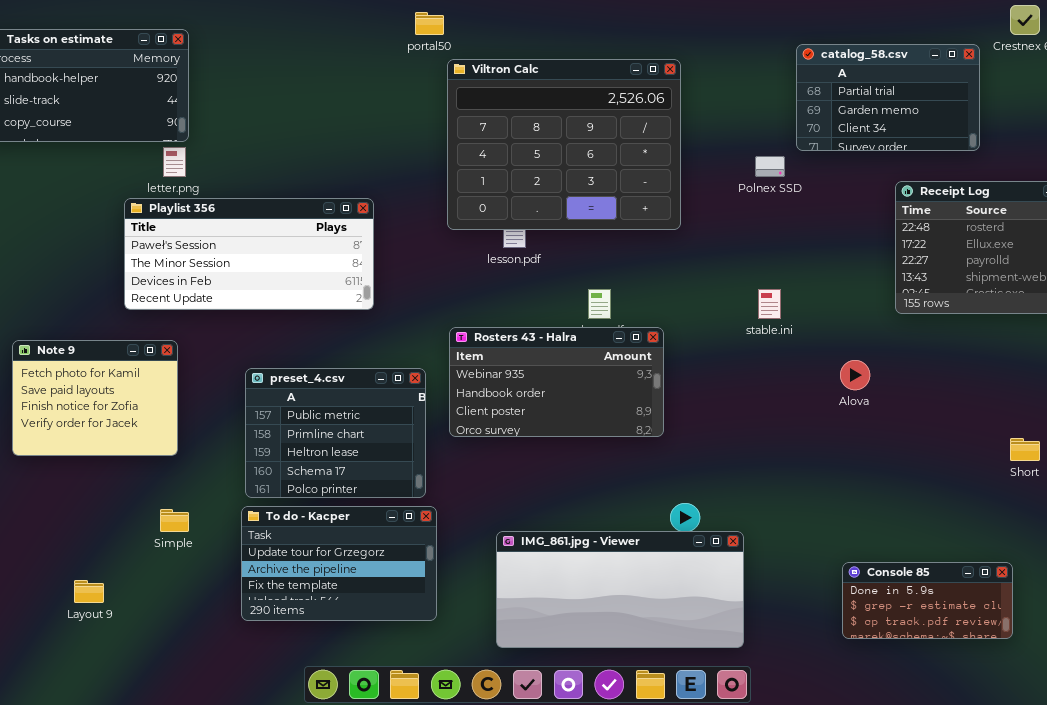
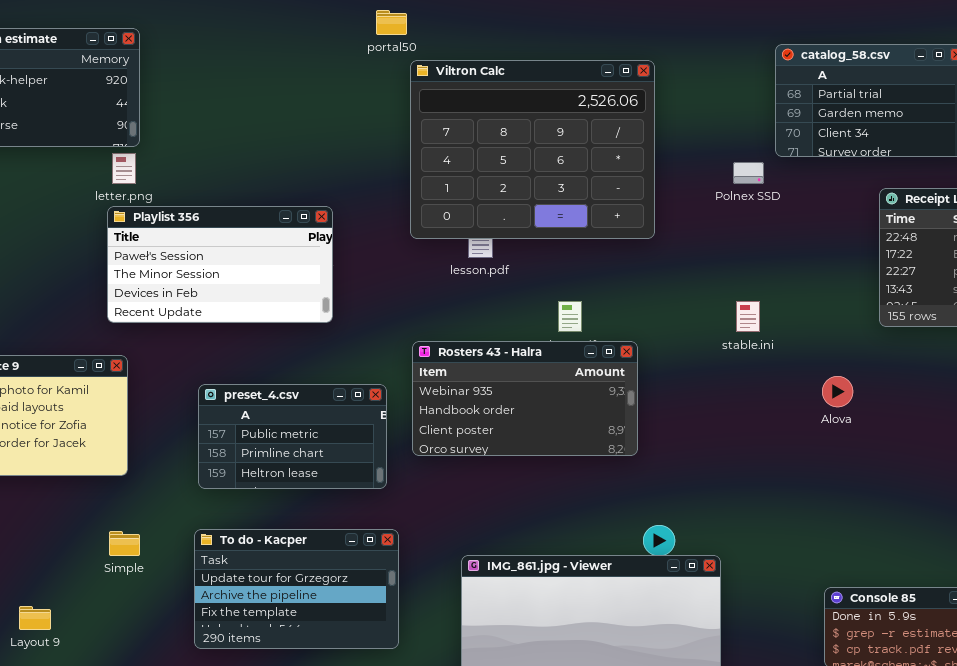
Playlist 356: [124,198,374,310] -> [107,206,333,323], resized
preset_4.csv: [245,368,426,498] -> [198,384,387,489], resized

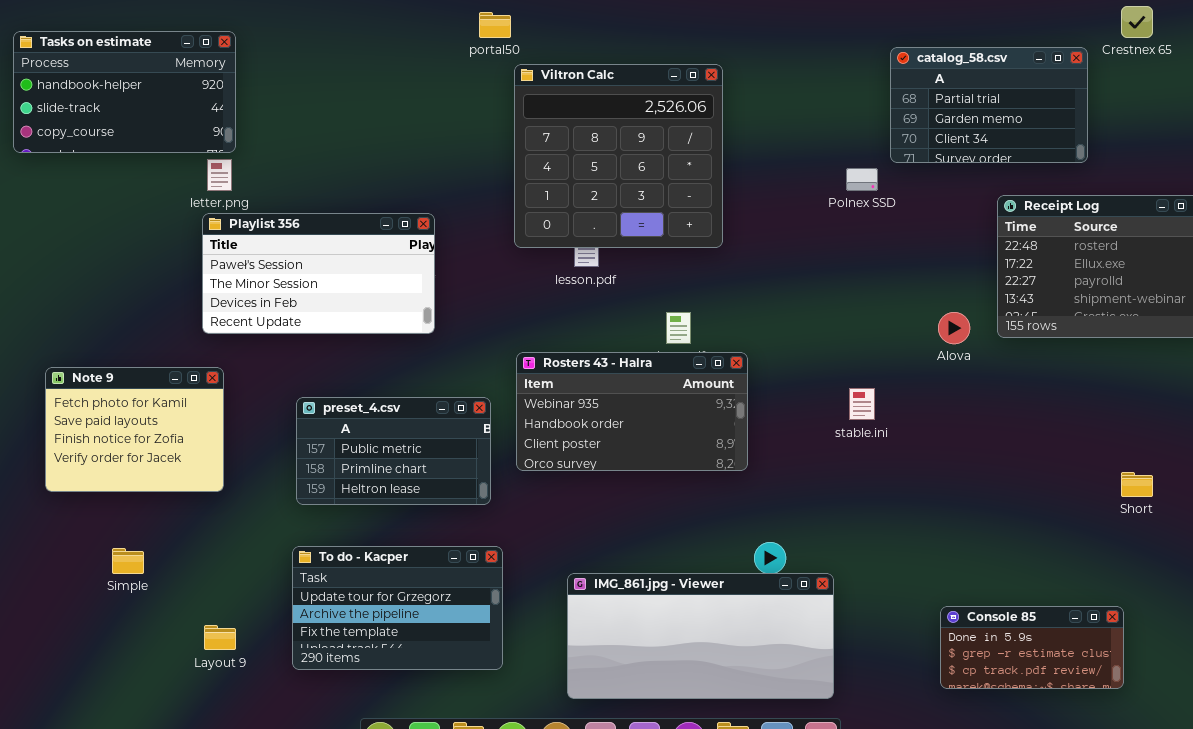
Viltron Calc: [410,60,655,239] -> [514,64,723,248], resized
stable.ini: [736,301,760,332] -> [849,388,875,420], moved
Alova: [822,376,853,407] -> [938,312,970,344], moved
Simple: [109,531,140,556] -> [112,548,144,574], moved
Layout 9: [19,606,51,630] -> [204,625,236,650], moved

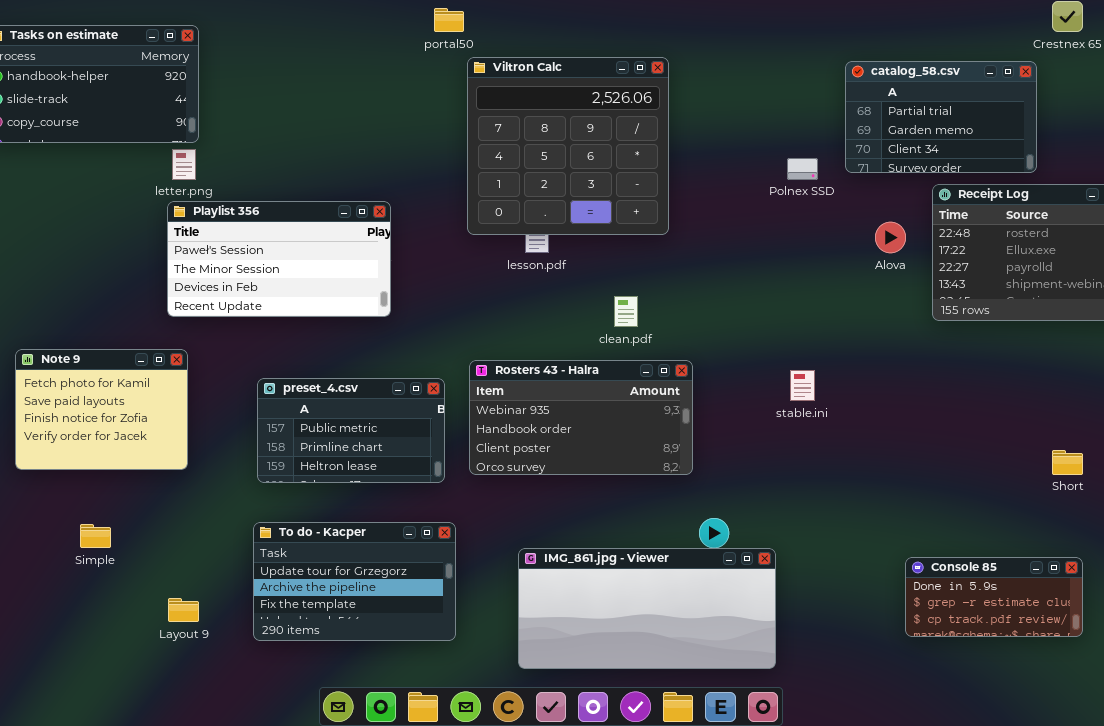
catalog_58.csv: [890,47,1088,163] -> [845,61,1037,173], moved
Alova: [938,312,970,344] -> [875,222,906,253], moved
Rosters 43 - Halra: [516,352,748,471] -> [469,360,693,475], moved
Console 85: [940,606,1124,689] -> [905,557,1083,637], moved

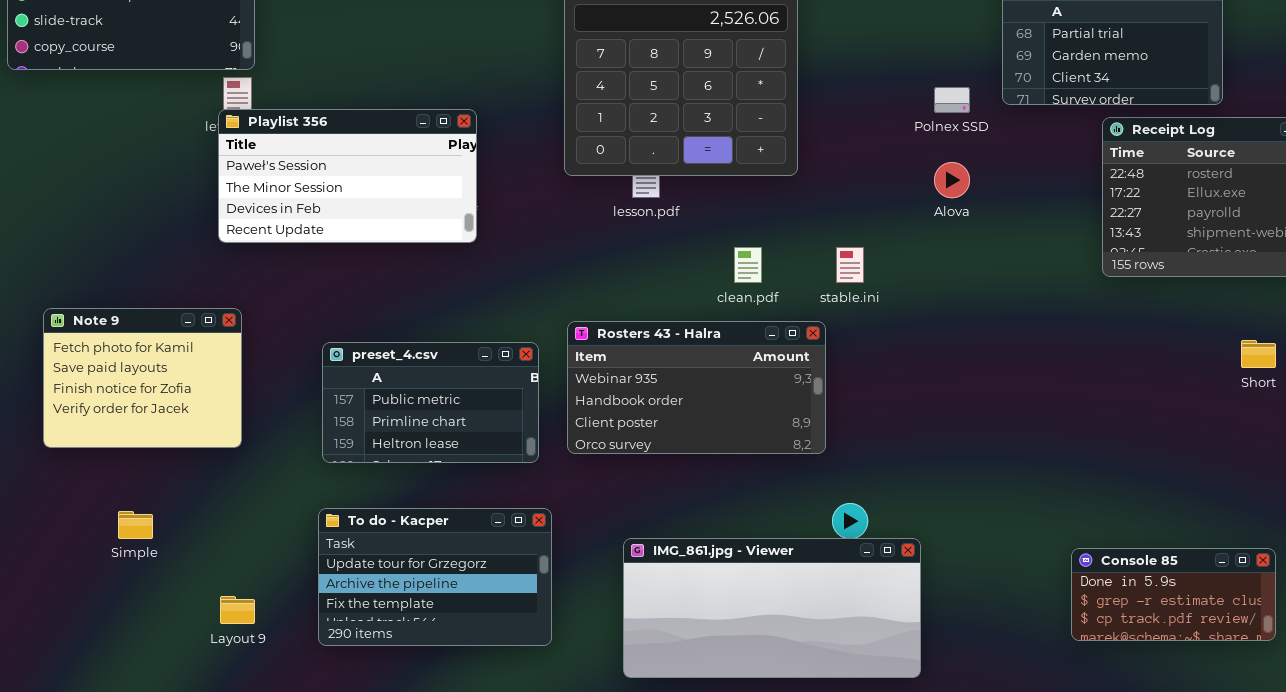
Playlist 356: [167,201,391,317] -> [218,109,477,243], moved
Alova: [875,222,906,253] -> [934,162,970,198], moved
stable.ini: [790,370,815,401] -> [836,247,864,283], moved
Short: [1052,450,1083,475] -> [1241,340,1276,368], moved

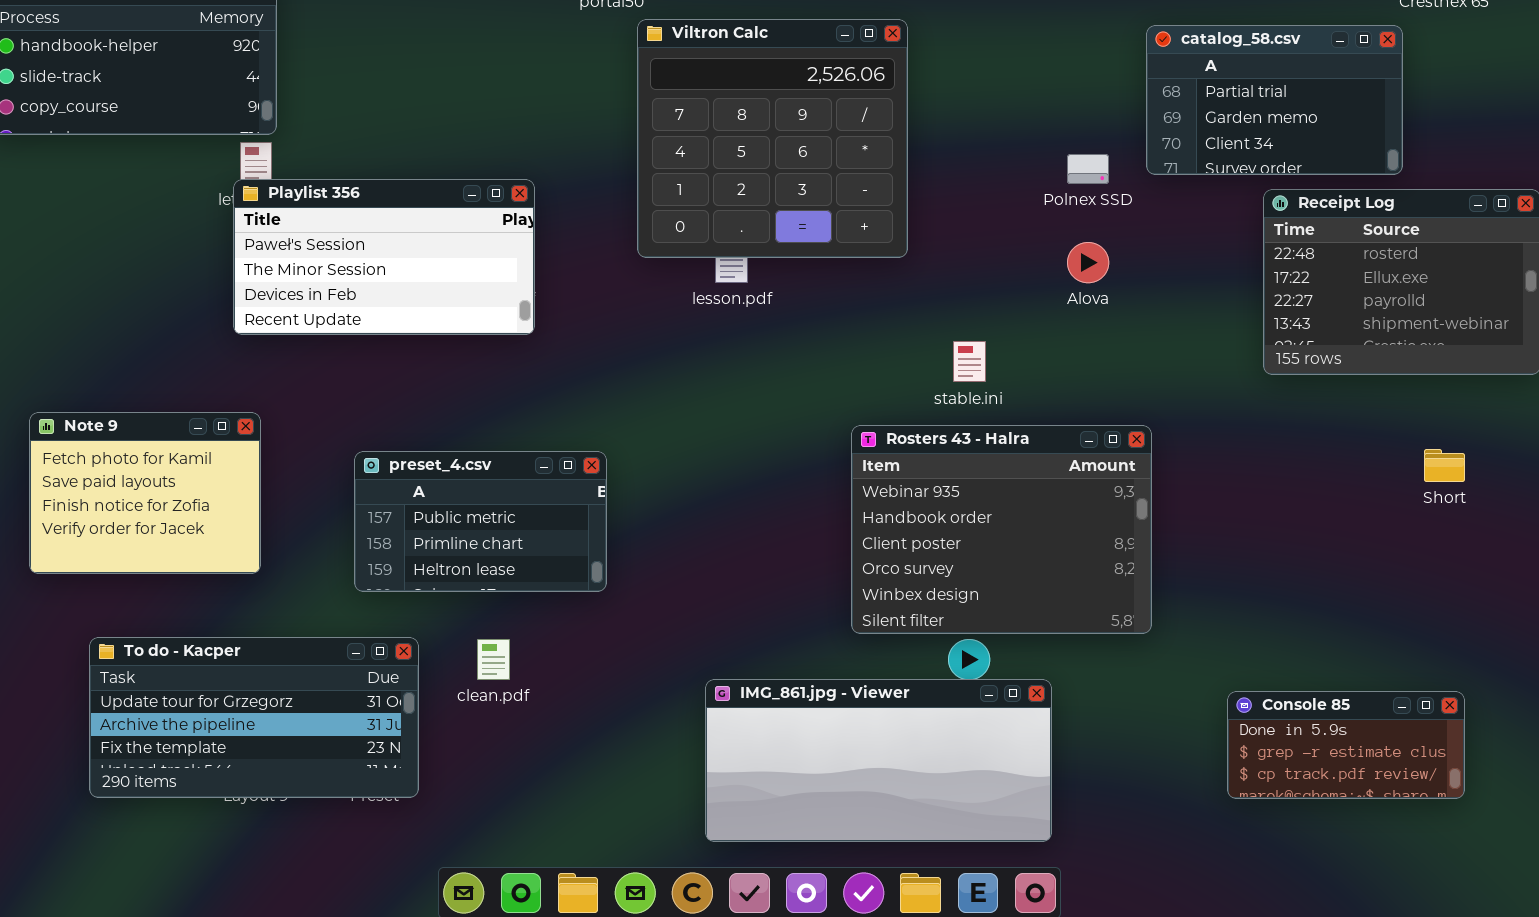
clean.pdf: [734,247,762,283] -> [477,639,510,680], moved
Rosters 43 - Halra: [567,321,826,454] -> [851,425,1152,634], moved, resized
To do - Kacper: [318,508,552,646] -> [89,637,419,798], moved, resized

